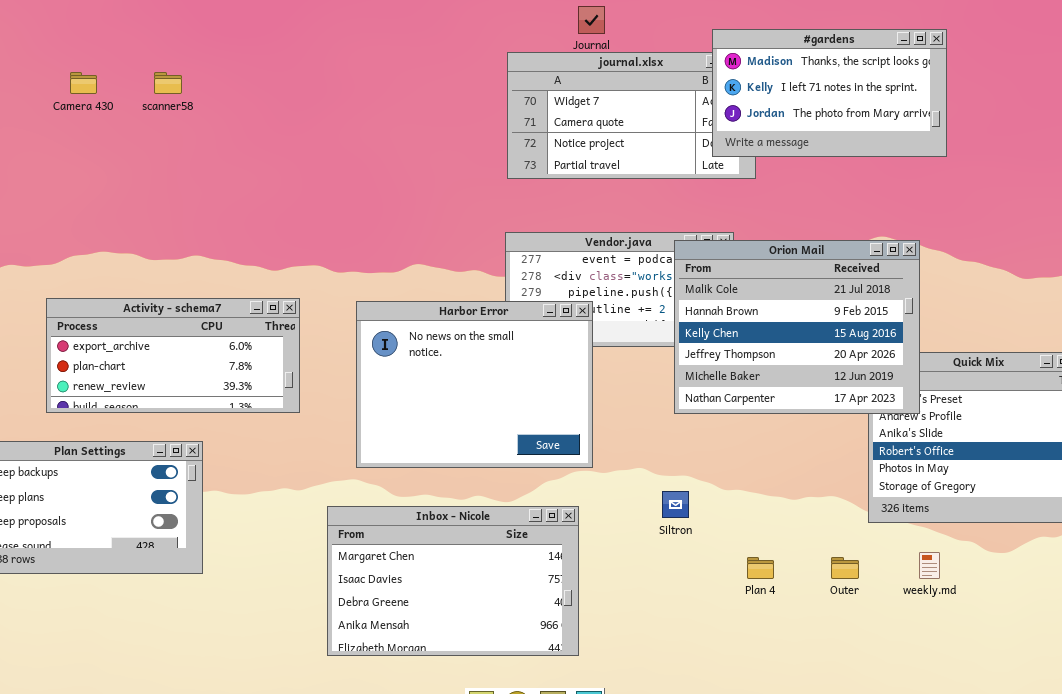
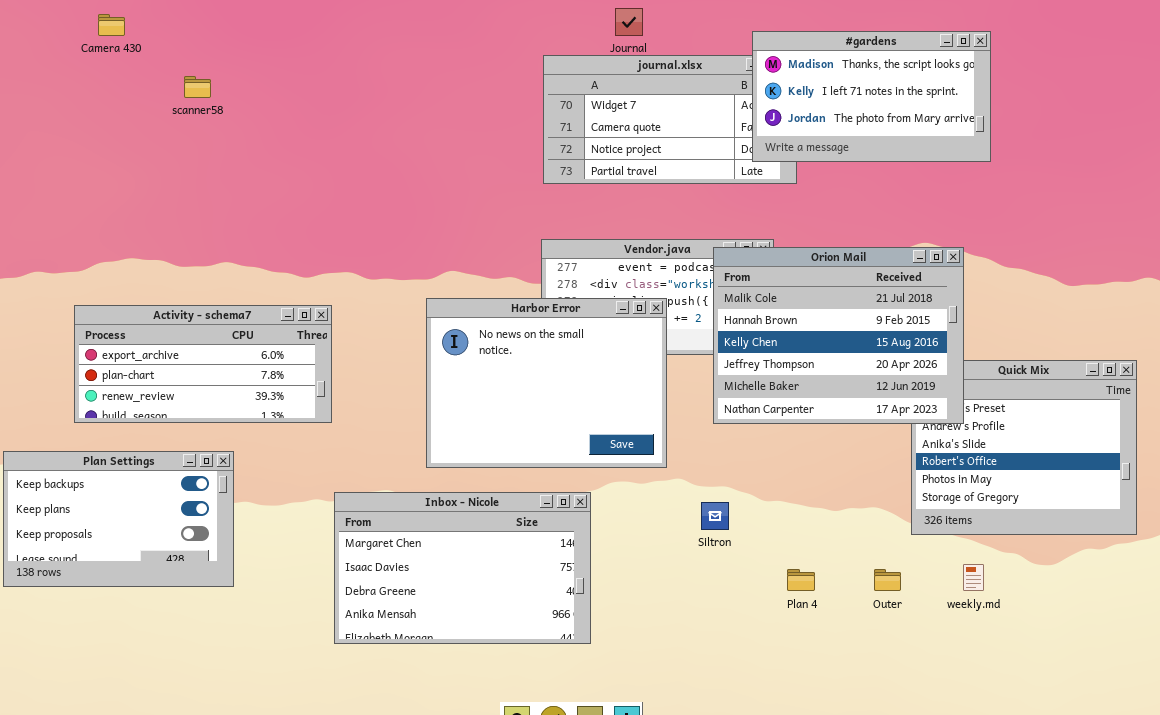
Camera 430: [70,72,97,94] -> [98,14,125,36], moved
Harbor Error: [356,301,593,468] -> [426,298,667,468], moved
Inbox - Nicole: [327,506,579,656] -> [334,492,591,644], moved

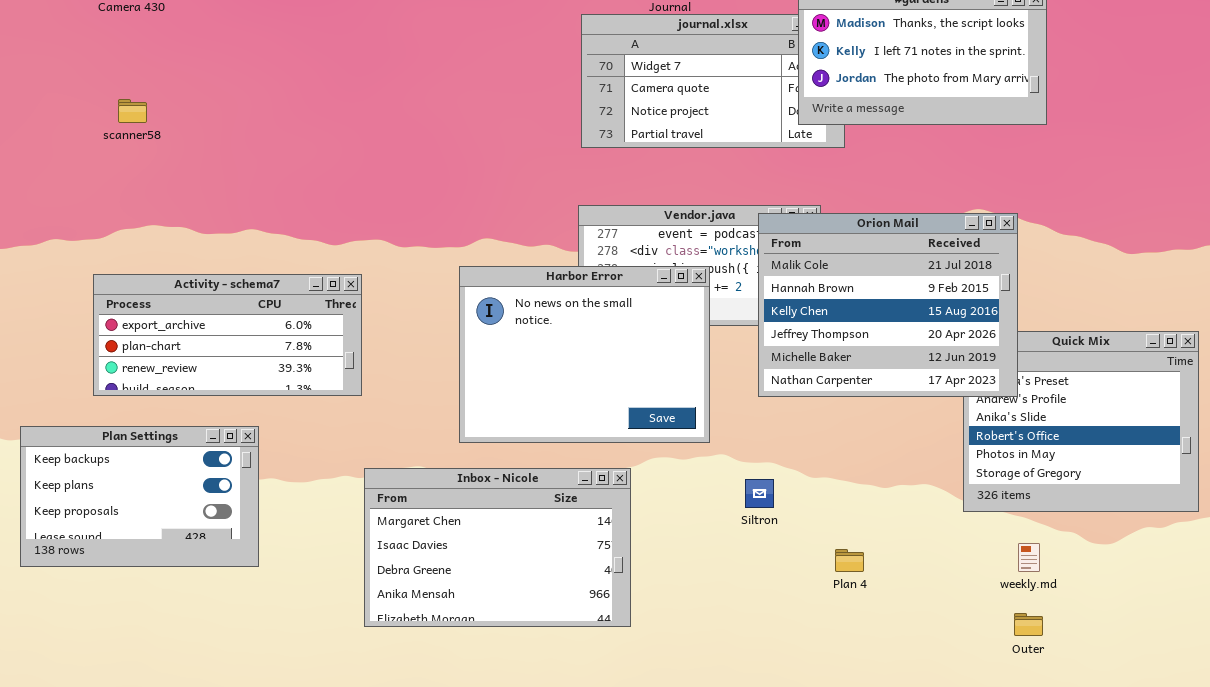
scanner58: [184,76,211,98] -> [118,99,147,123], moved
Outer: [874,569,901,591] -> [1014,613,1043,636], moved

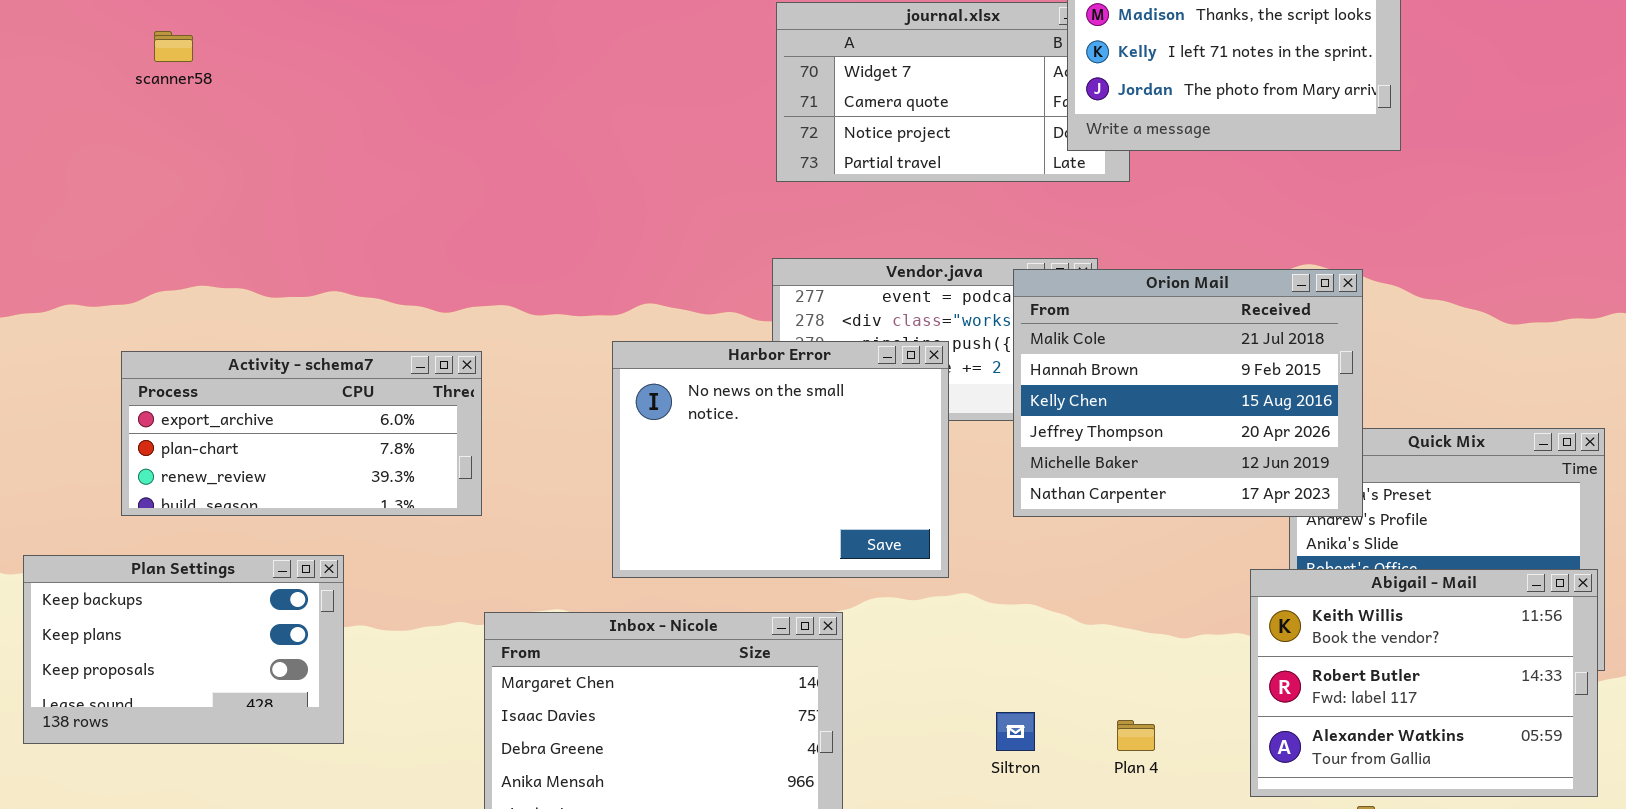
scanner58: [118,99,147,123] -> [154,31,193,62], moved
Abigail - Mail: none -> [1250,569,1598,797], opened
Siltron: [745,479,774,508] -> [996,712,1035,751], moved

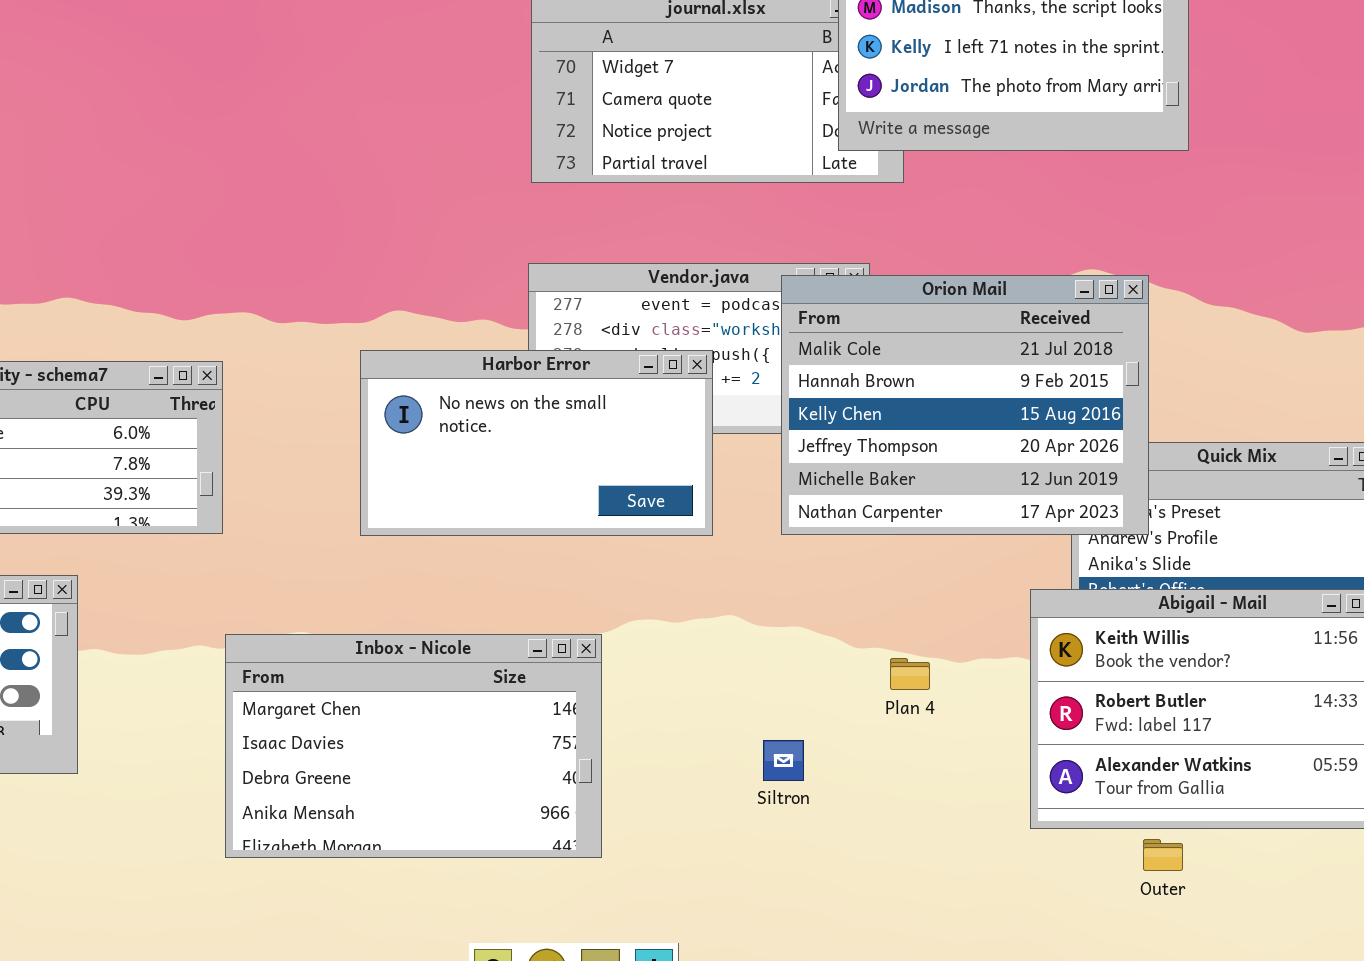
Harbor Error: [612,341,949,578] -> [360,350,713,536], resized
Plan 4: [1117,720,1155,751] -> [890,658,930,690], moved

